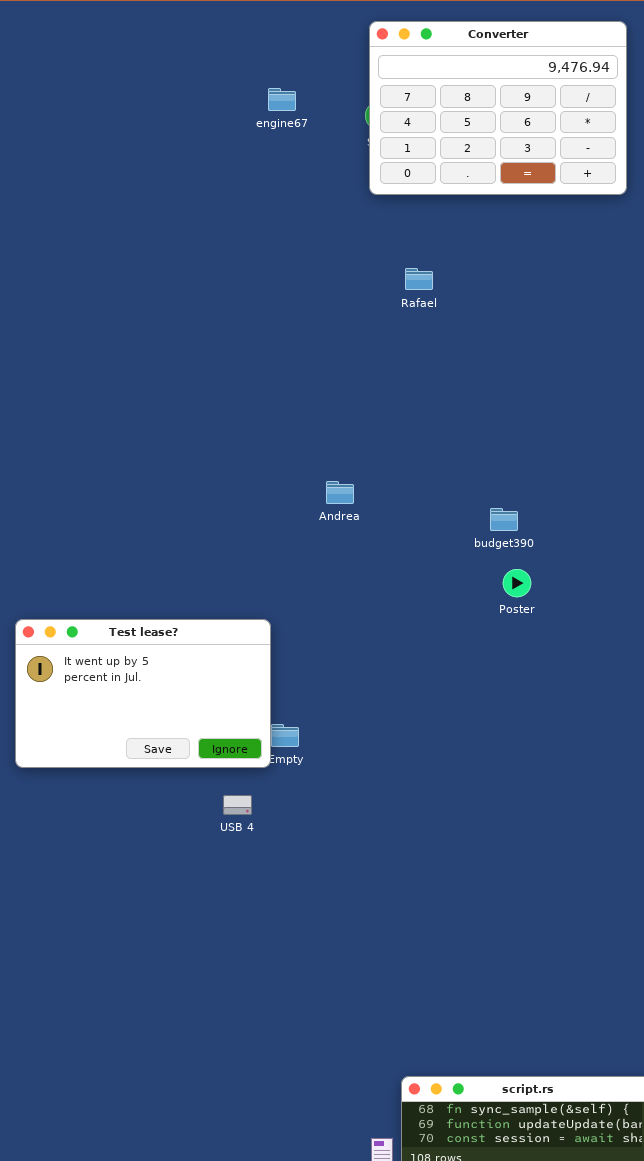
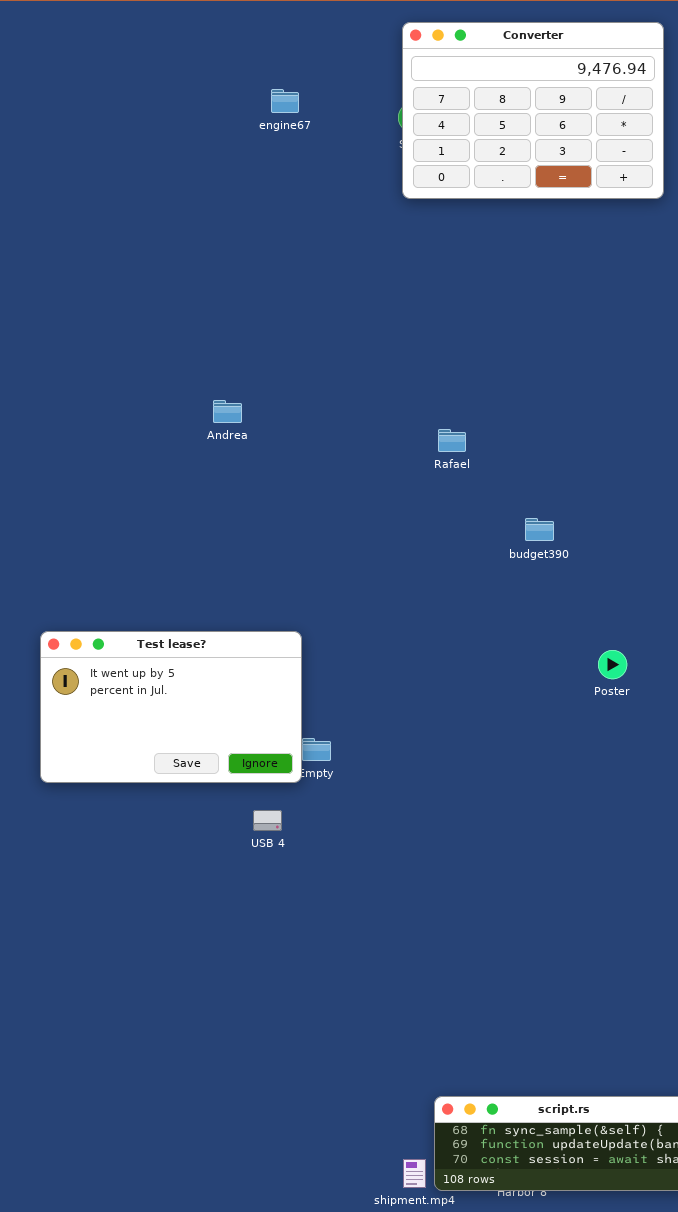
engine67: [268,88,296,111] -> [271,89,299,113], moved
Rafael: [405,268,433,290] -> [438,429,466,452], moved
Andrea: [326,481,354,504] -> [213,400,242,423], moved
Poster: [503,569,531,597] -> [598,650,627,679], moved

